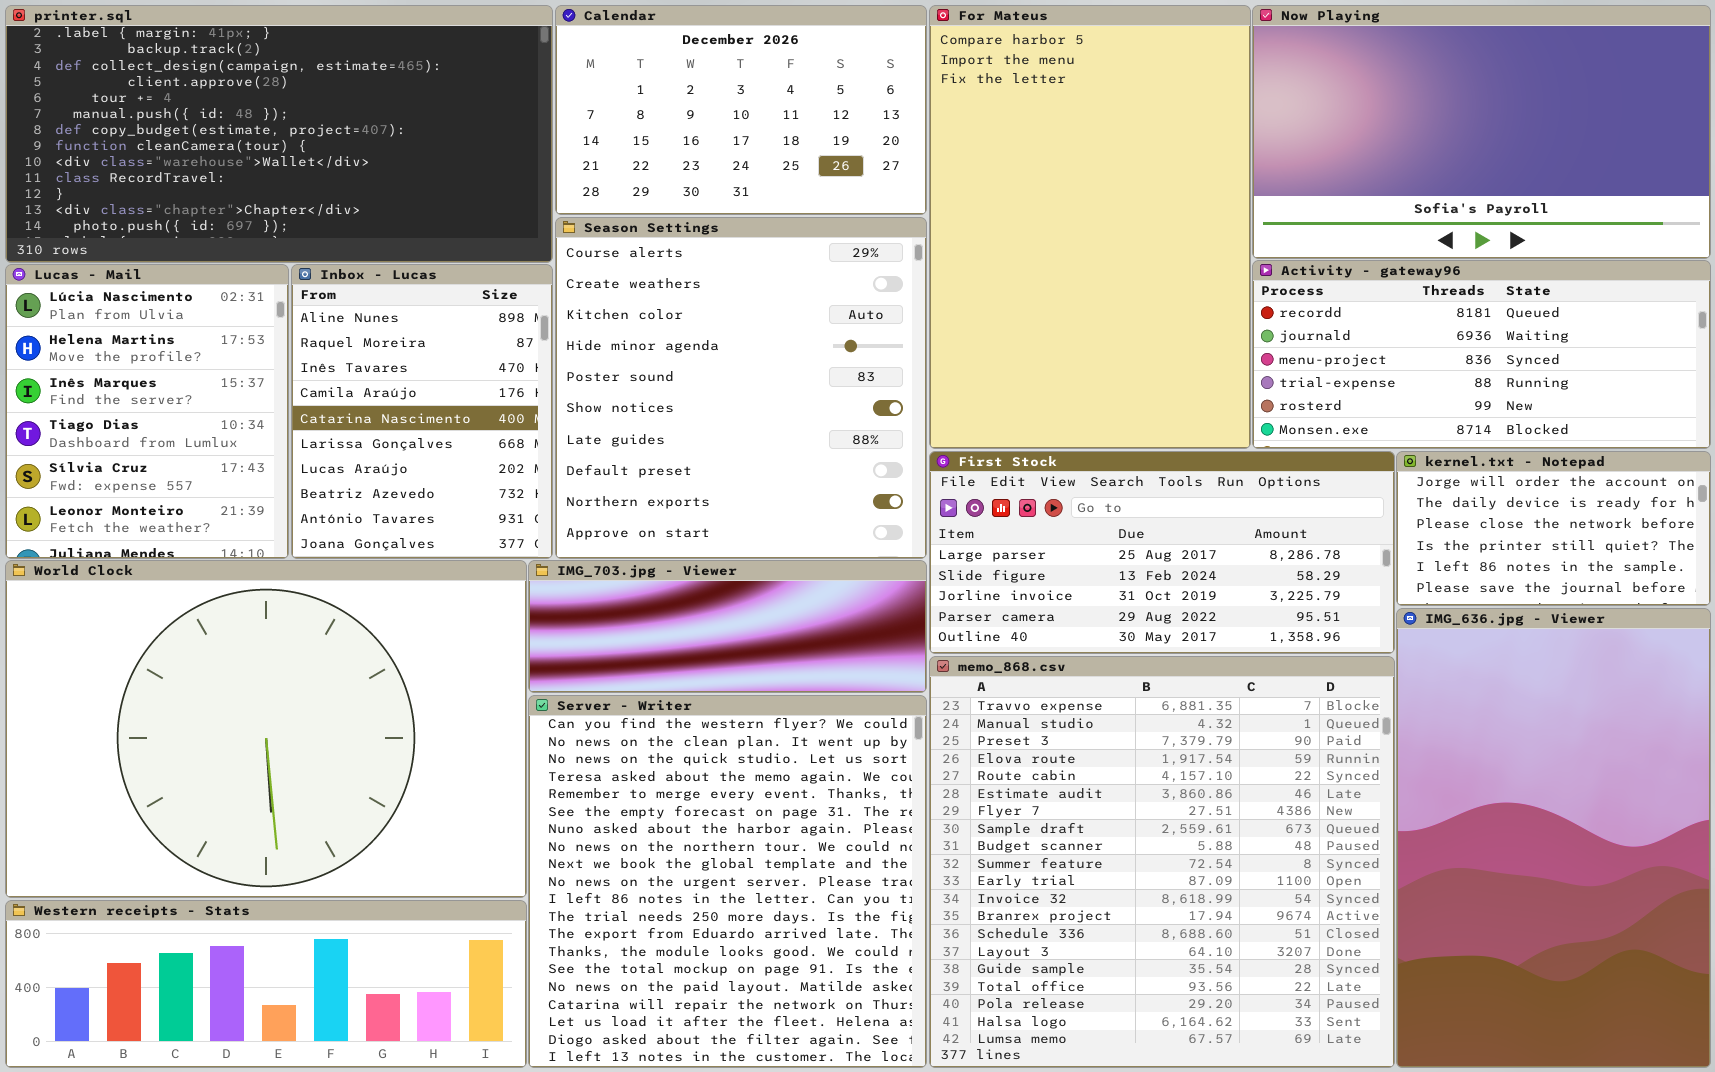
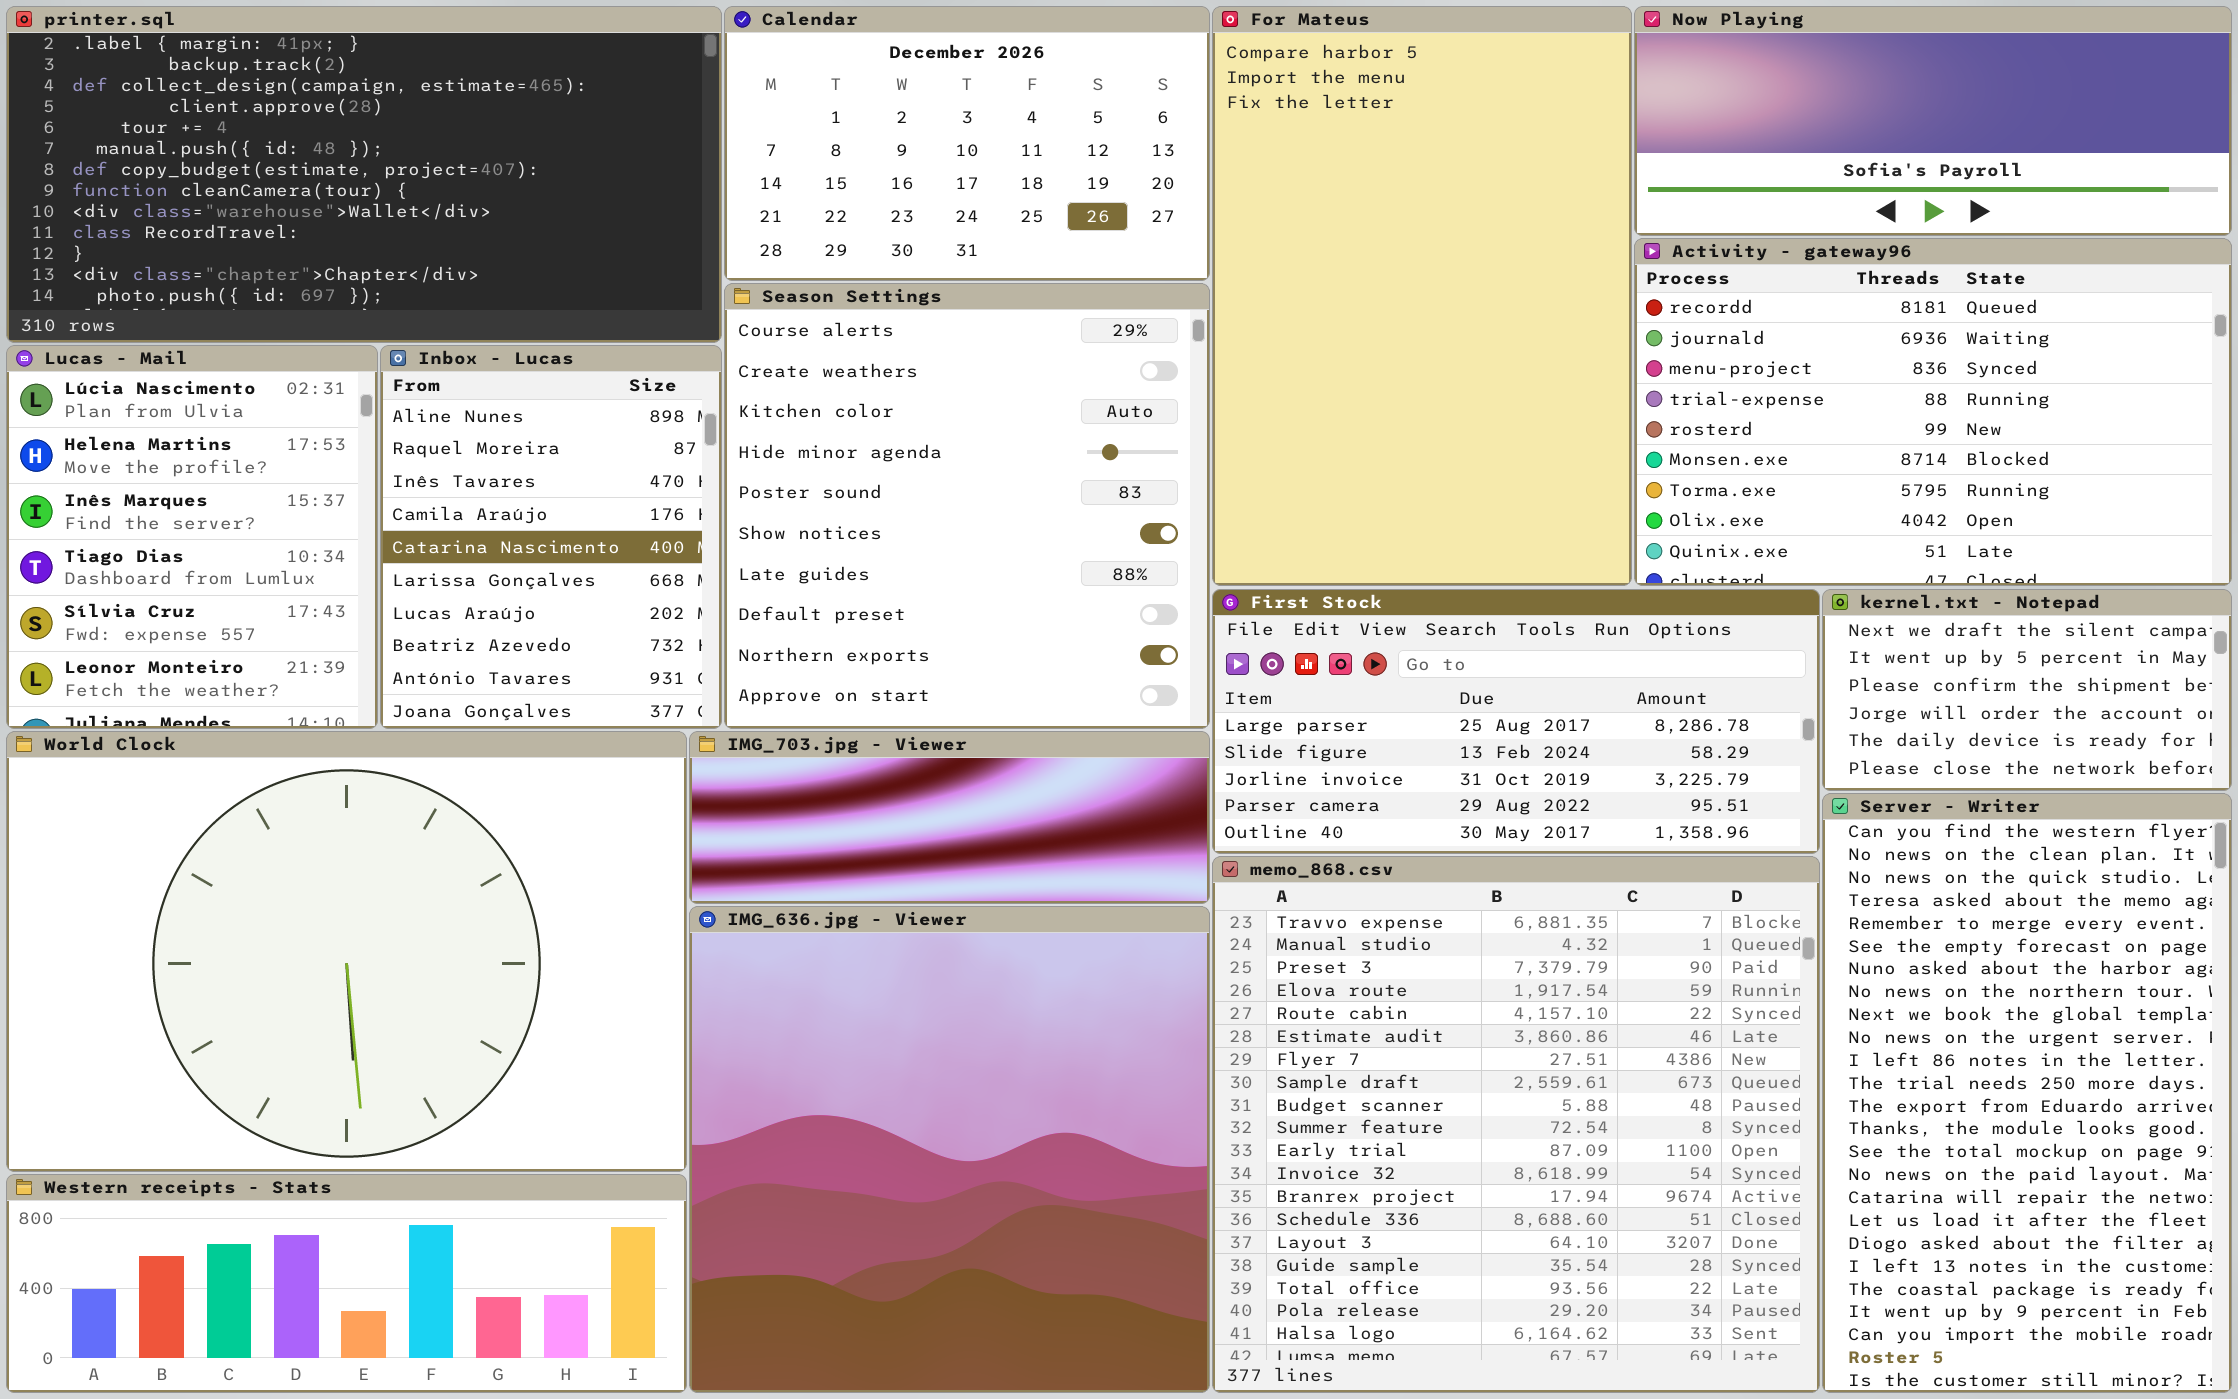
Now Playing: [1252,5,1711,259] -> [1634,6,2232,236], resized
Activity - gateway96: [1252,260,1711,449] -> [1634,238,2232,586], resized
kernel.txt - Notepad: [1396,451,1711,606] -> [1822,589,2232,791], scrolled up 3 rows
IMG_636.jpg - Viewer: [1396,608,1711,1068] -> [689,906,1210,1393], moved, resized
Server - Writer: [528,695,927,1068] -> [1822,793,2232,1393], moved, resized

